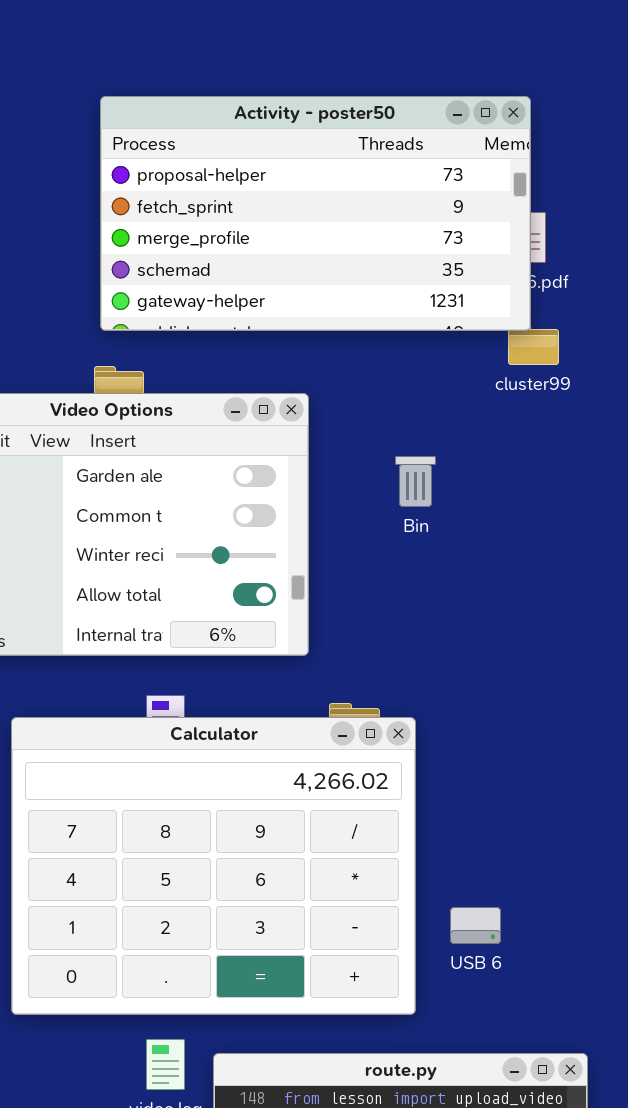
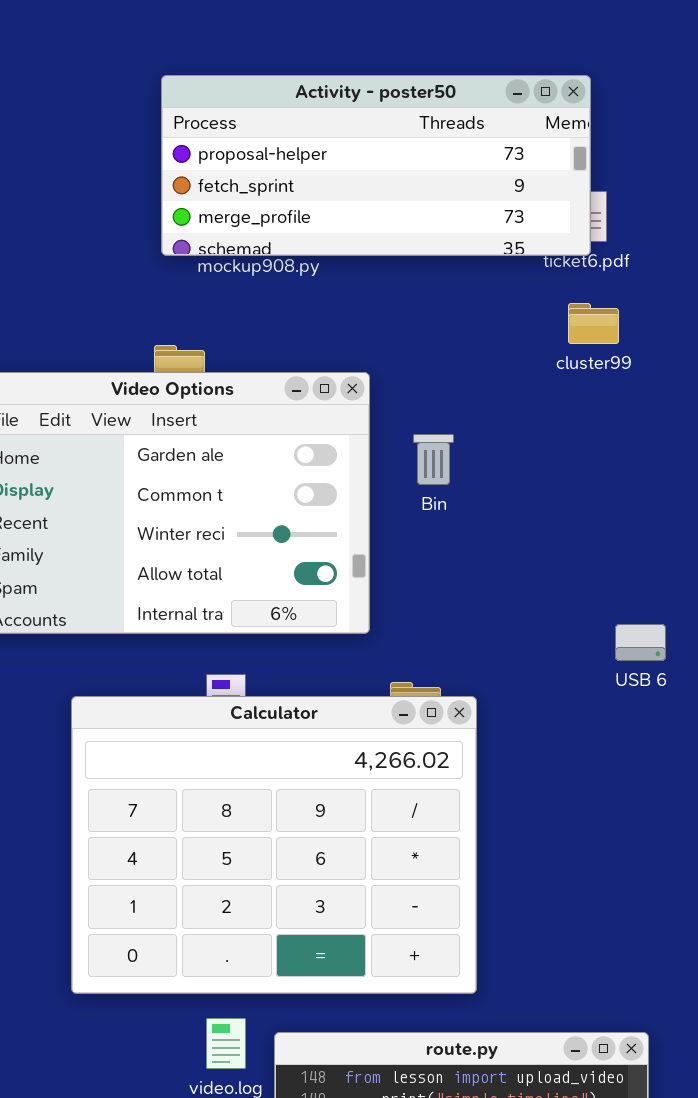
Activity - poster50: [100,96,531,331] -> [161,75,591,256], resized
Bin: [395,456,436,507] -> [413,434,454,485], moved
USB 6: [450,907,501,944] -> [615,624,666,661], moved

